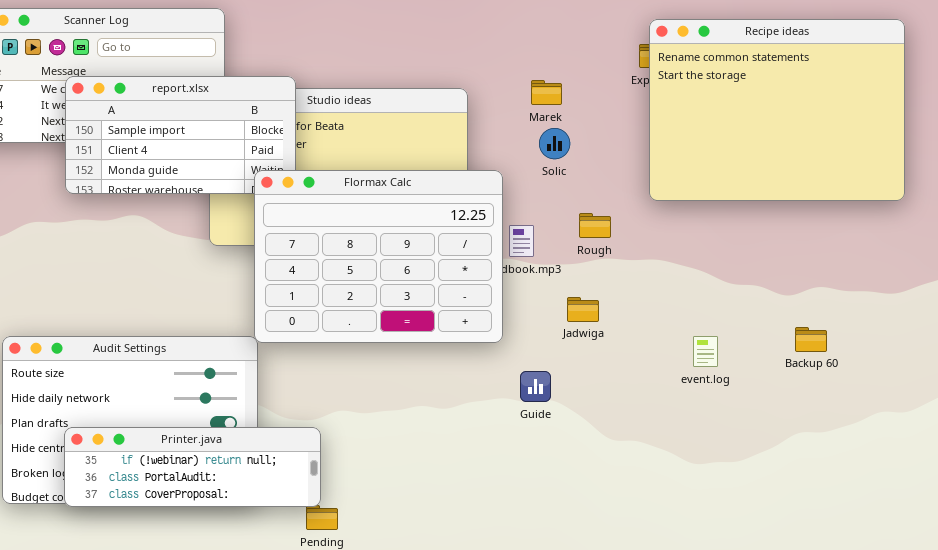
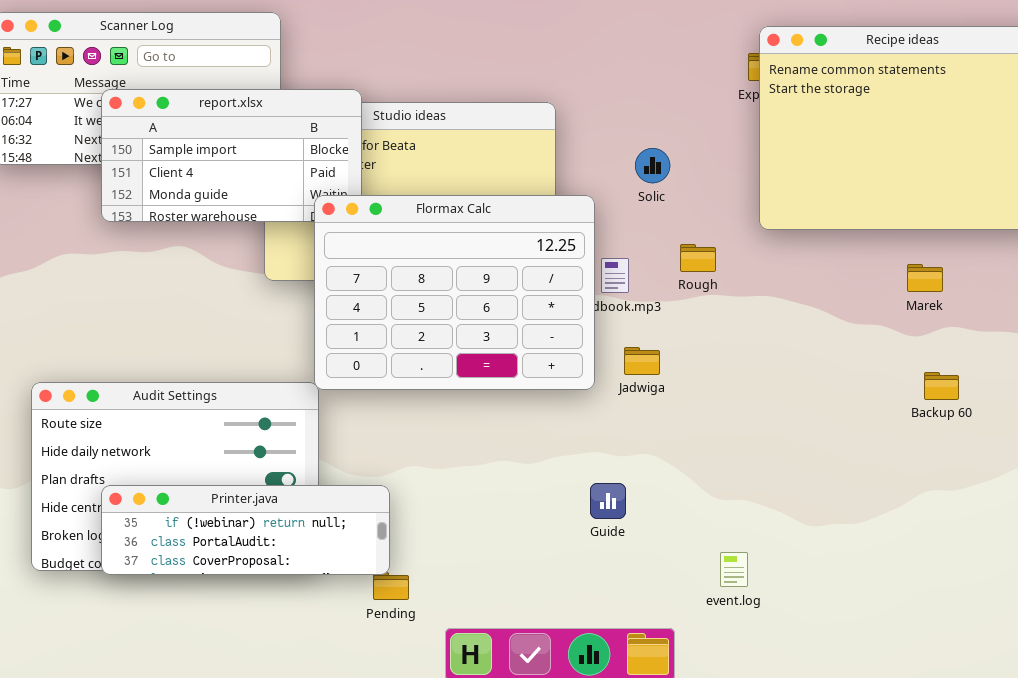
Marek: [531,80,562,105] -> [907,264,943,292], moved
Jadwiga: [567,297,599,322] -> [624,347,660,375], moved
event.log: [693,336,718,367] -> [720,552,748,587], moved
Guide: [520,371,551,402] -> [590,483,626,519], moved

